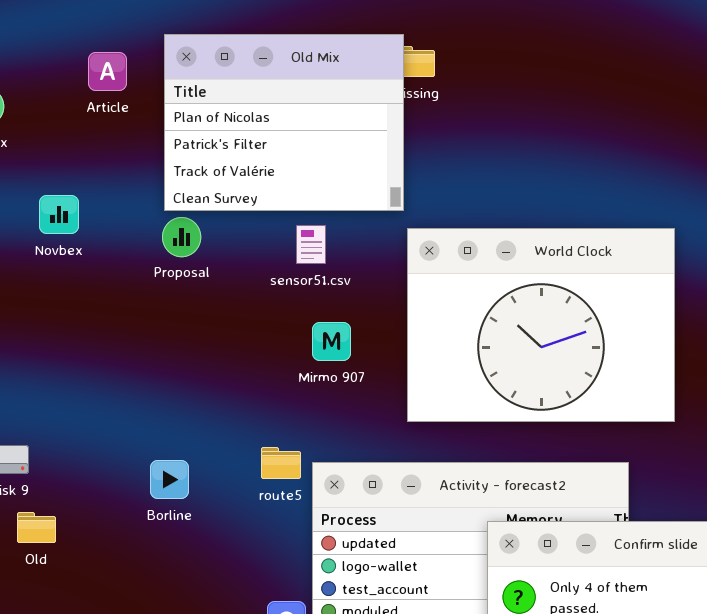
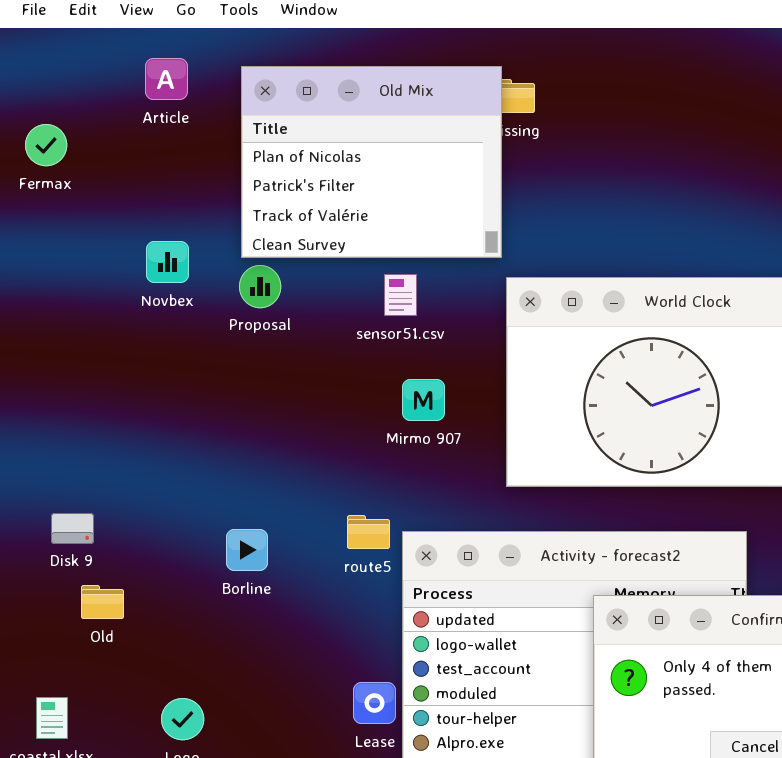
Article: [88,52,127,91] -> [145,58,188,100], moved
Novbex: [39,195,79,234] -> [146,241,189,283], moved

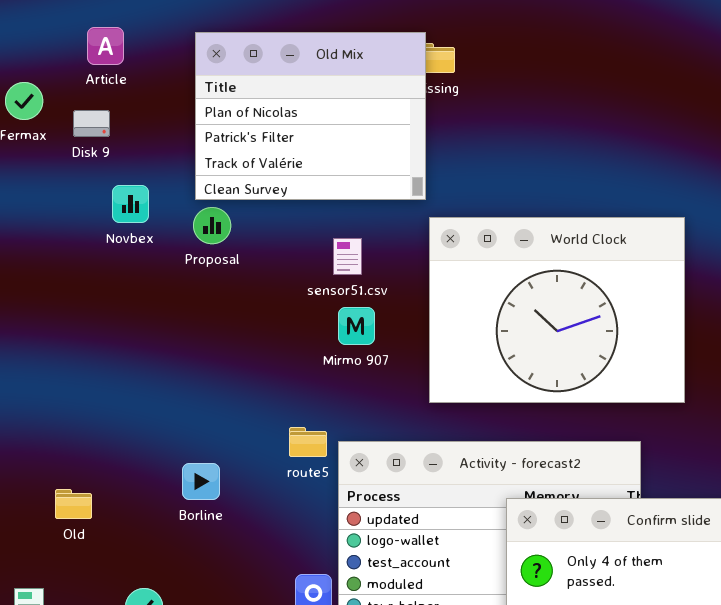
Article: [145,58,188,100] -> [87,27,124,65], moved
sensor51.csv: [384,274,417,316] -> [333,238,362,275], moved
Disk 9: [51,513,94,544] -> [73,110,110,137], moved
Borline: [226,529,268,571] -> [182,463,220,500], moved

